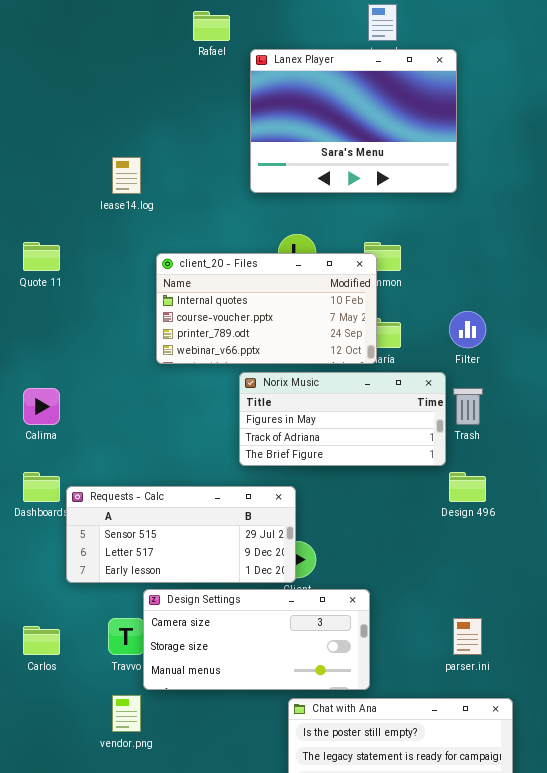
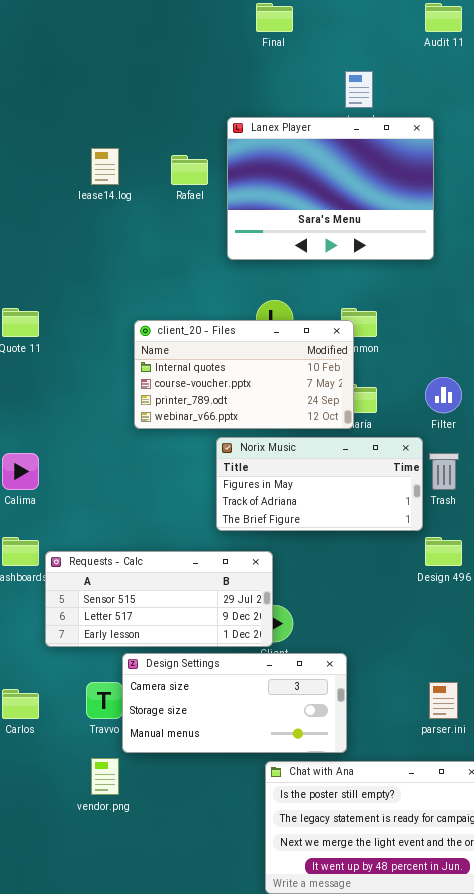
Rafael: [193,11,230,41] -> [171,155,208,185], moved
lease14.log: [112,157,141,194] -> [91,148,119,185], moved

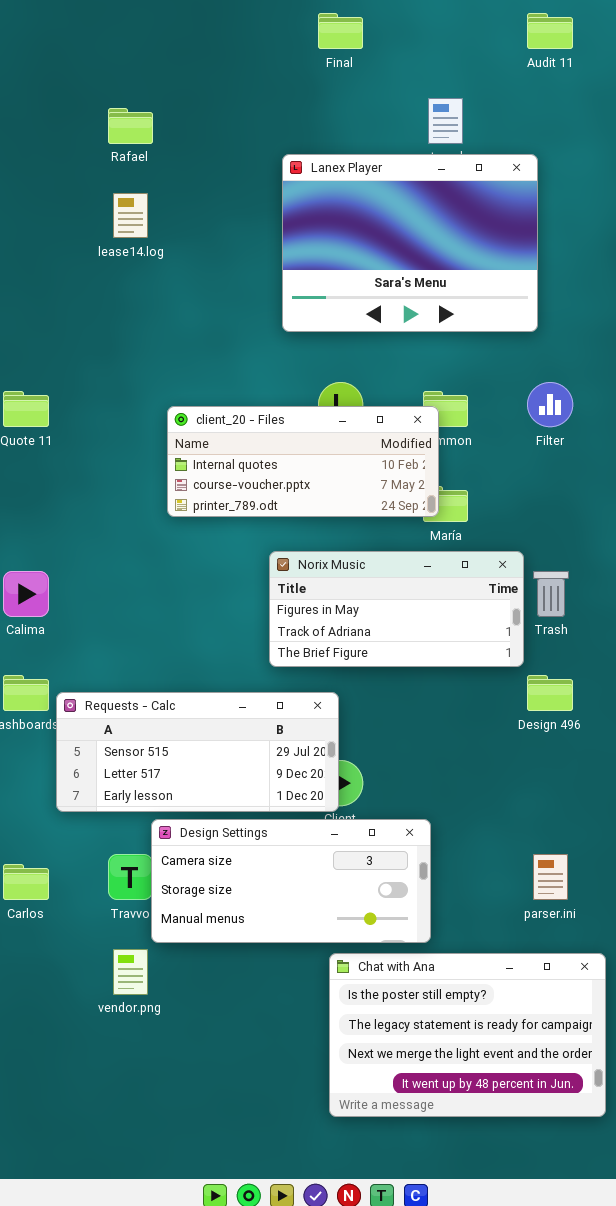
Rafael: [171,155,208,185] -> [108,108,153,144], moved
client_20 - Files: [134,320,354,429] -> [167,406,439,517], resized
Filter: [425,377,462,413] -> [527,382,573,427], moved

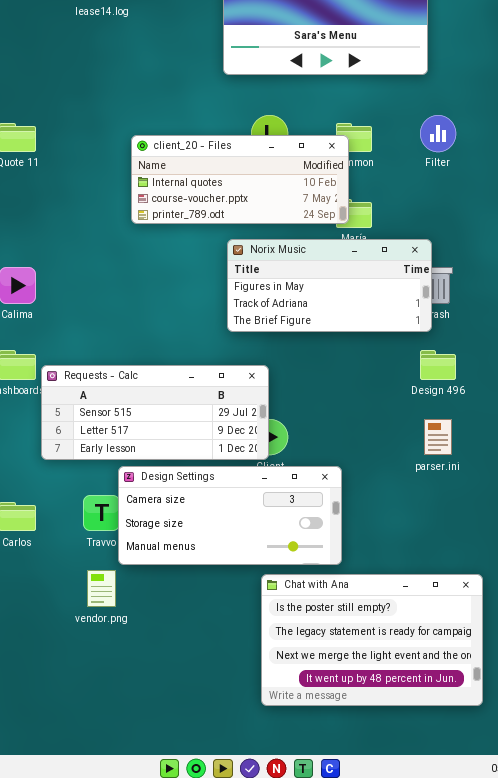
Norix Music: [269,551,524,667] -> [227,239,432,332], moved
parser.ini: [533,854,568,900] -> [424,419,452,455], moved

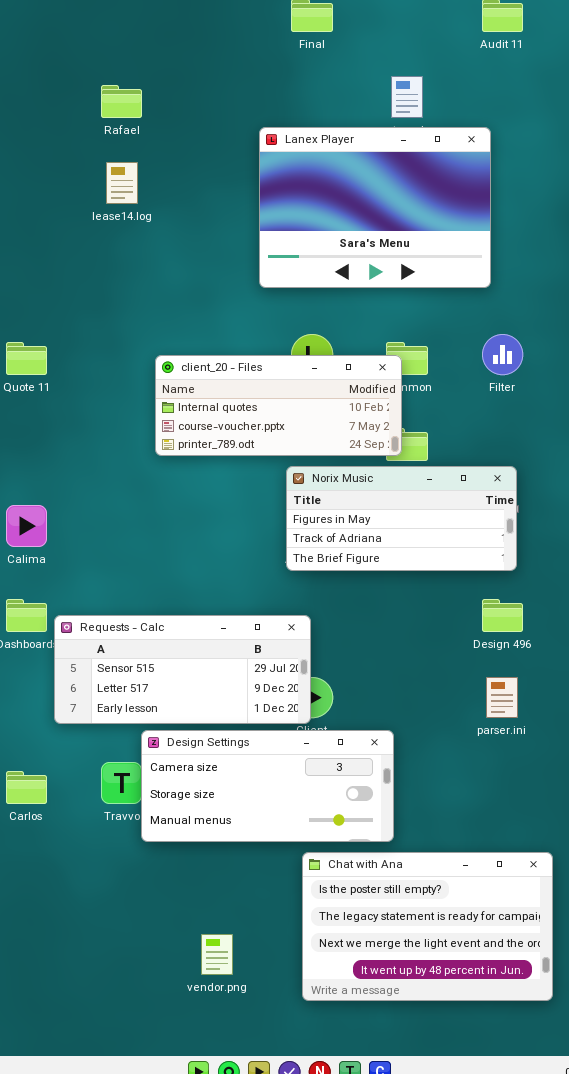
Norix Music: [227,239,432,332] -> [286,466,517,571], moved
vendor.png: [87,570,116,607] -> [201,934,233,975], moved

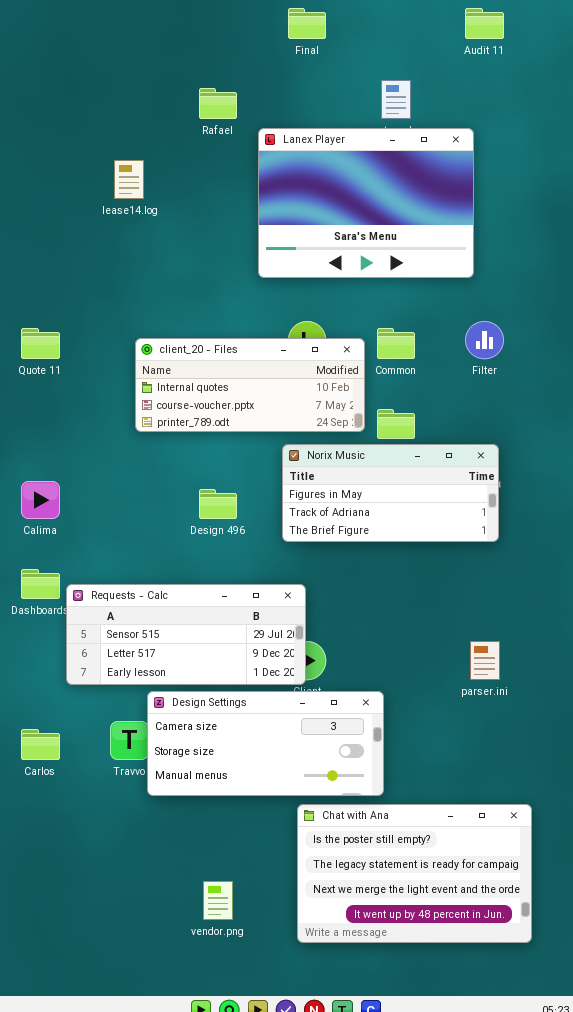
Rafael: [101,85,142,118] -> [199,88,237,119], moved
client_20 - Files: [155,355,402,456] -> [135,338,365,432], moved
Design 496: [482,599,523,632] -> [199,489,237,519], moved

